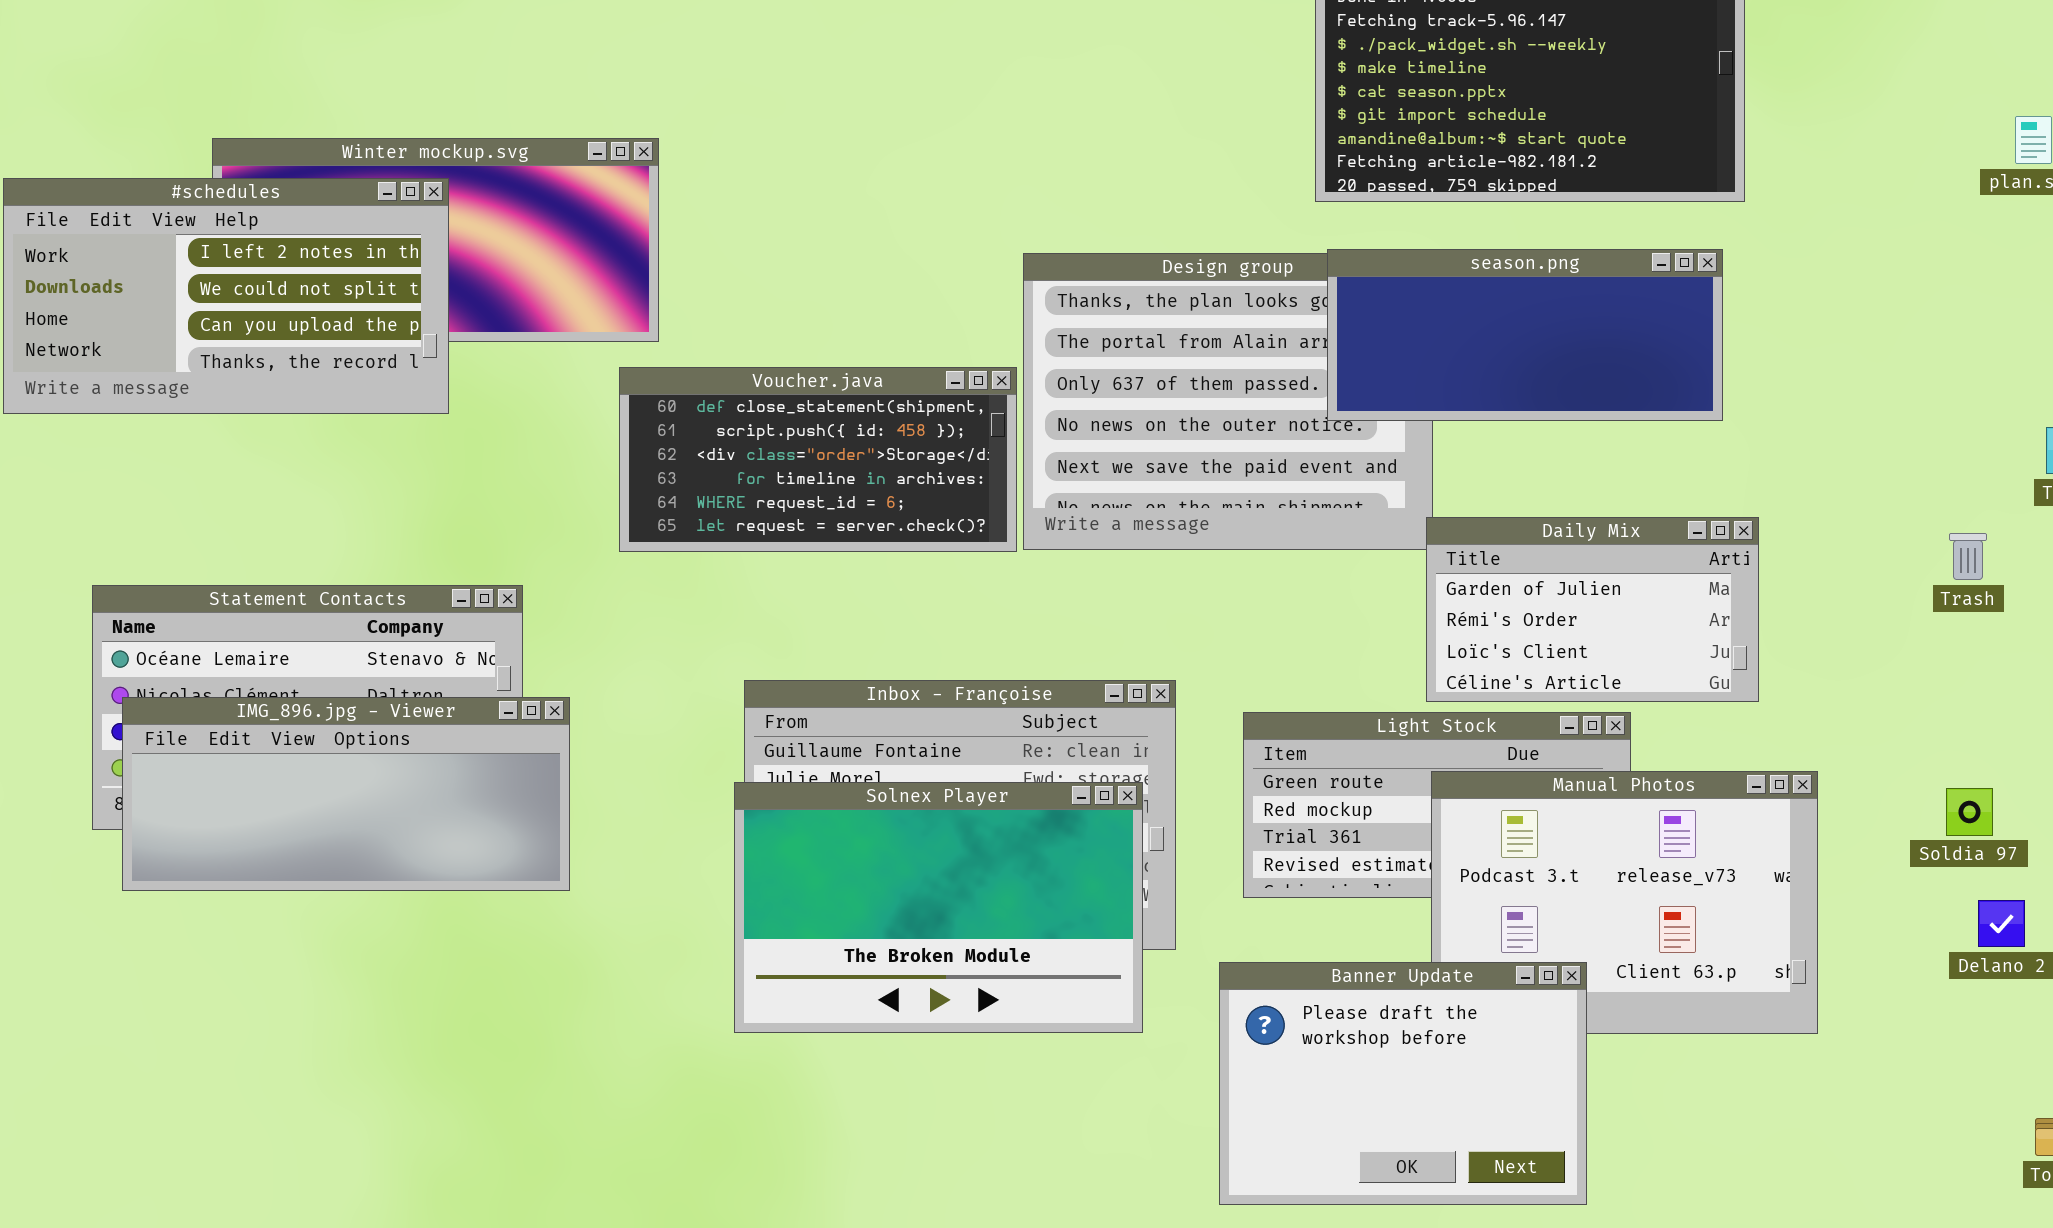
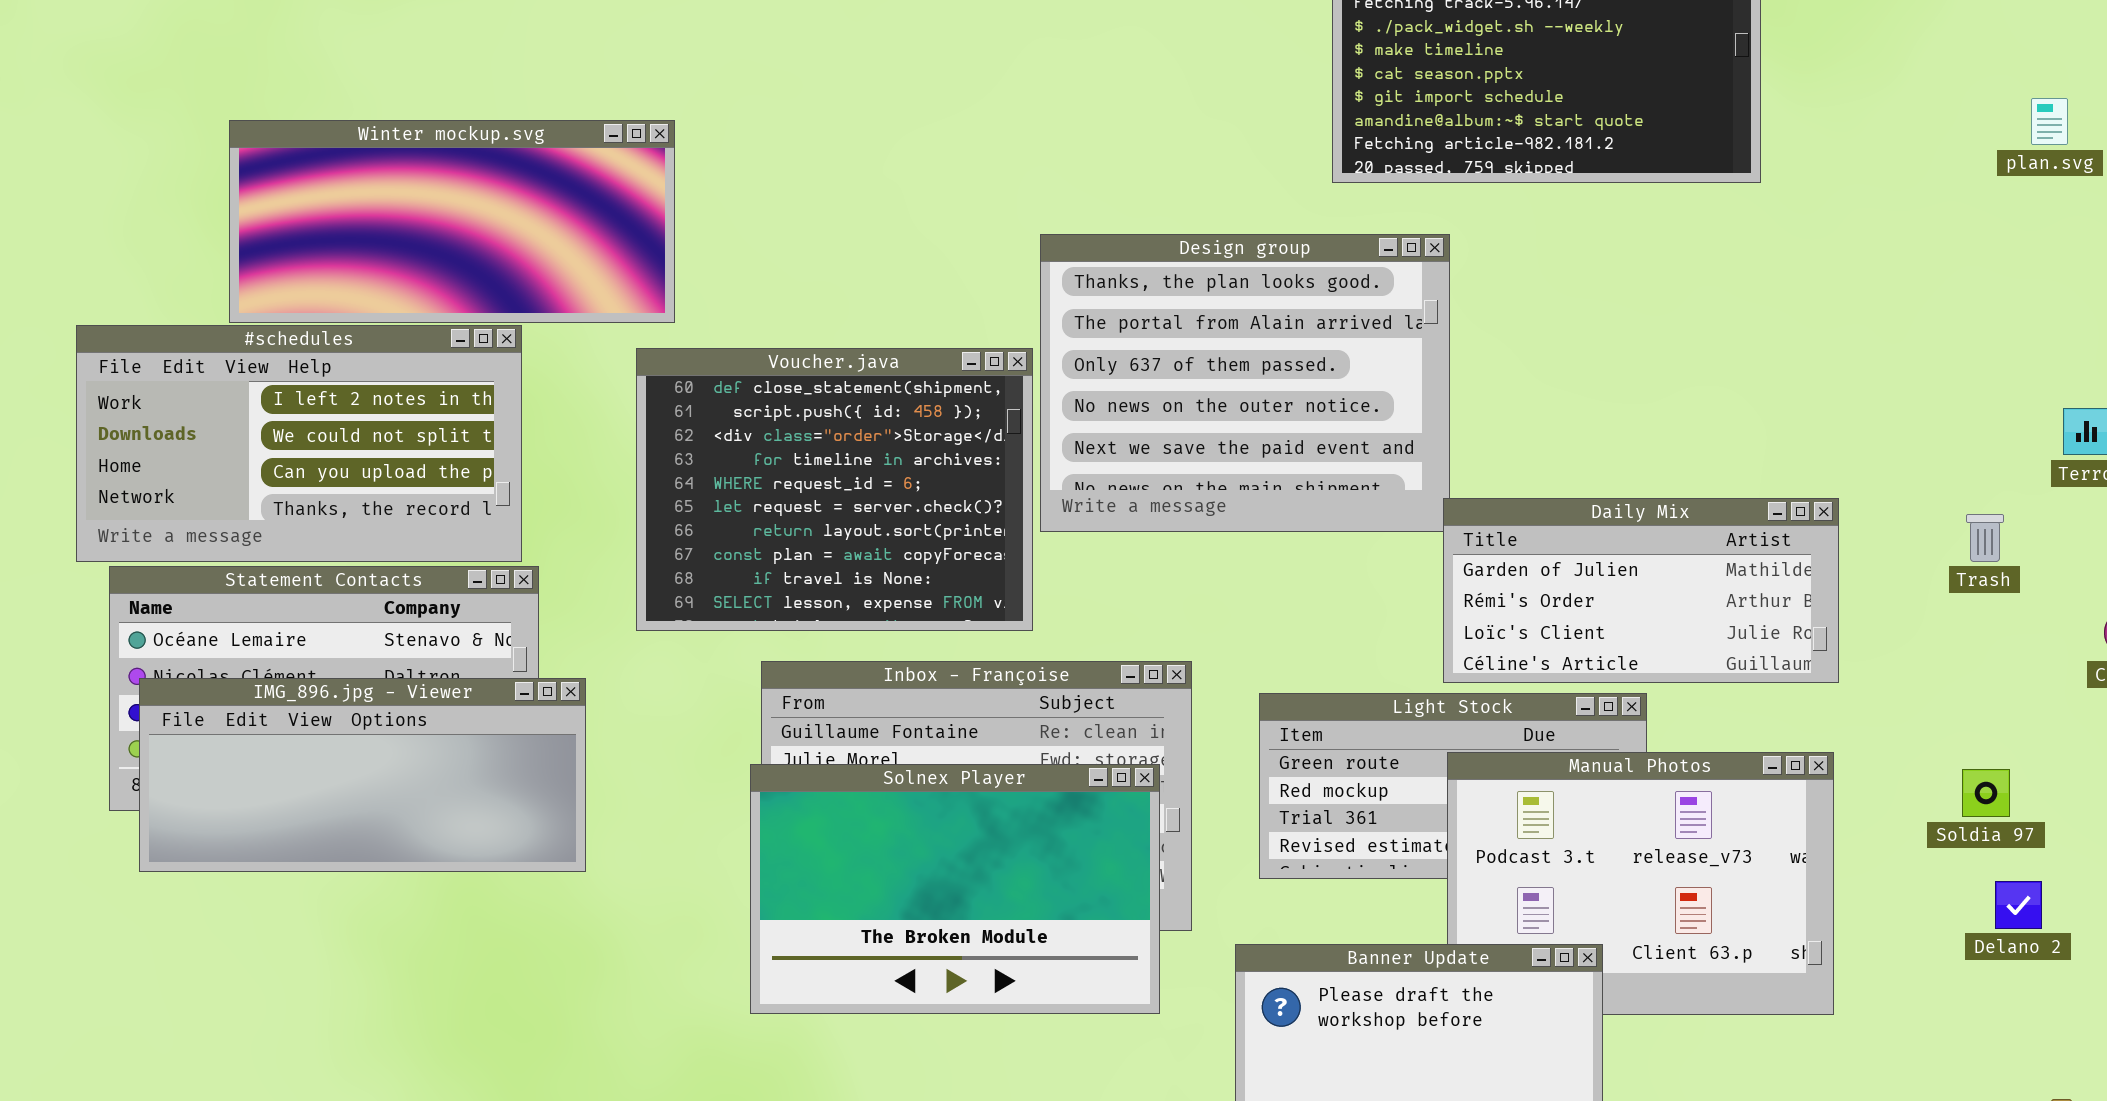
#schedules: [3,178,449,414] -> [76,325,522,562], moved
season.png: [1327,249,1723,421] -> none, closed
Voucher.java: [619,367,1017,552] -> [636,348,1033,631], resized
Daily Mix: [1426,517,1759,702] -> [1443,498,1839,683], resized

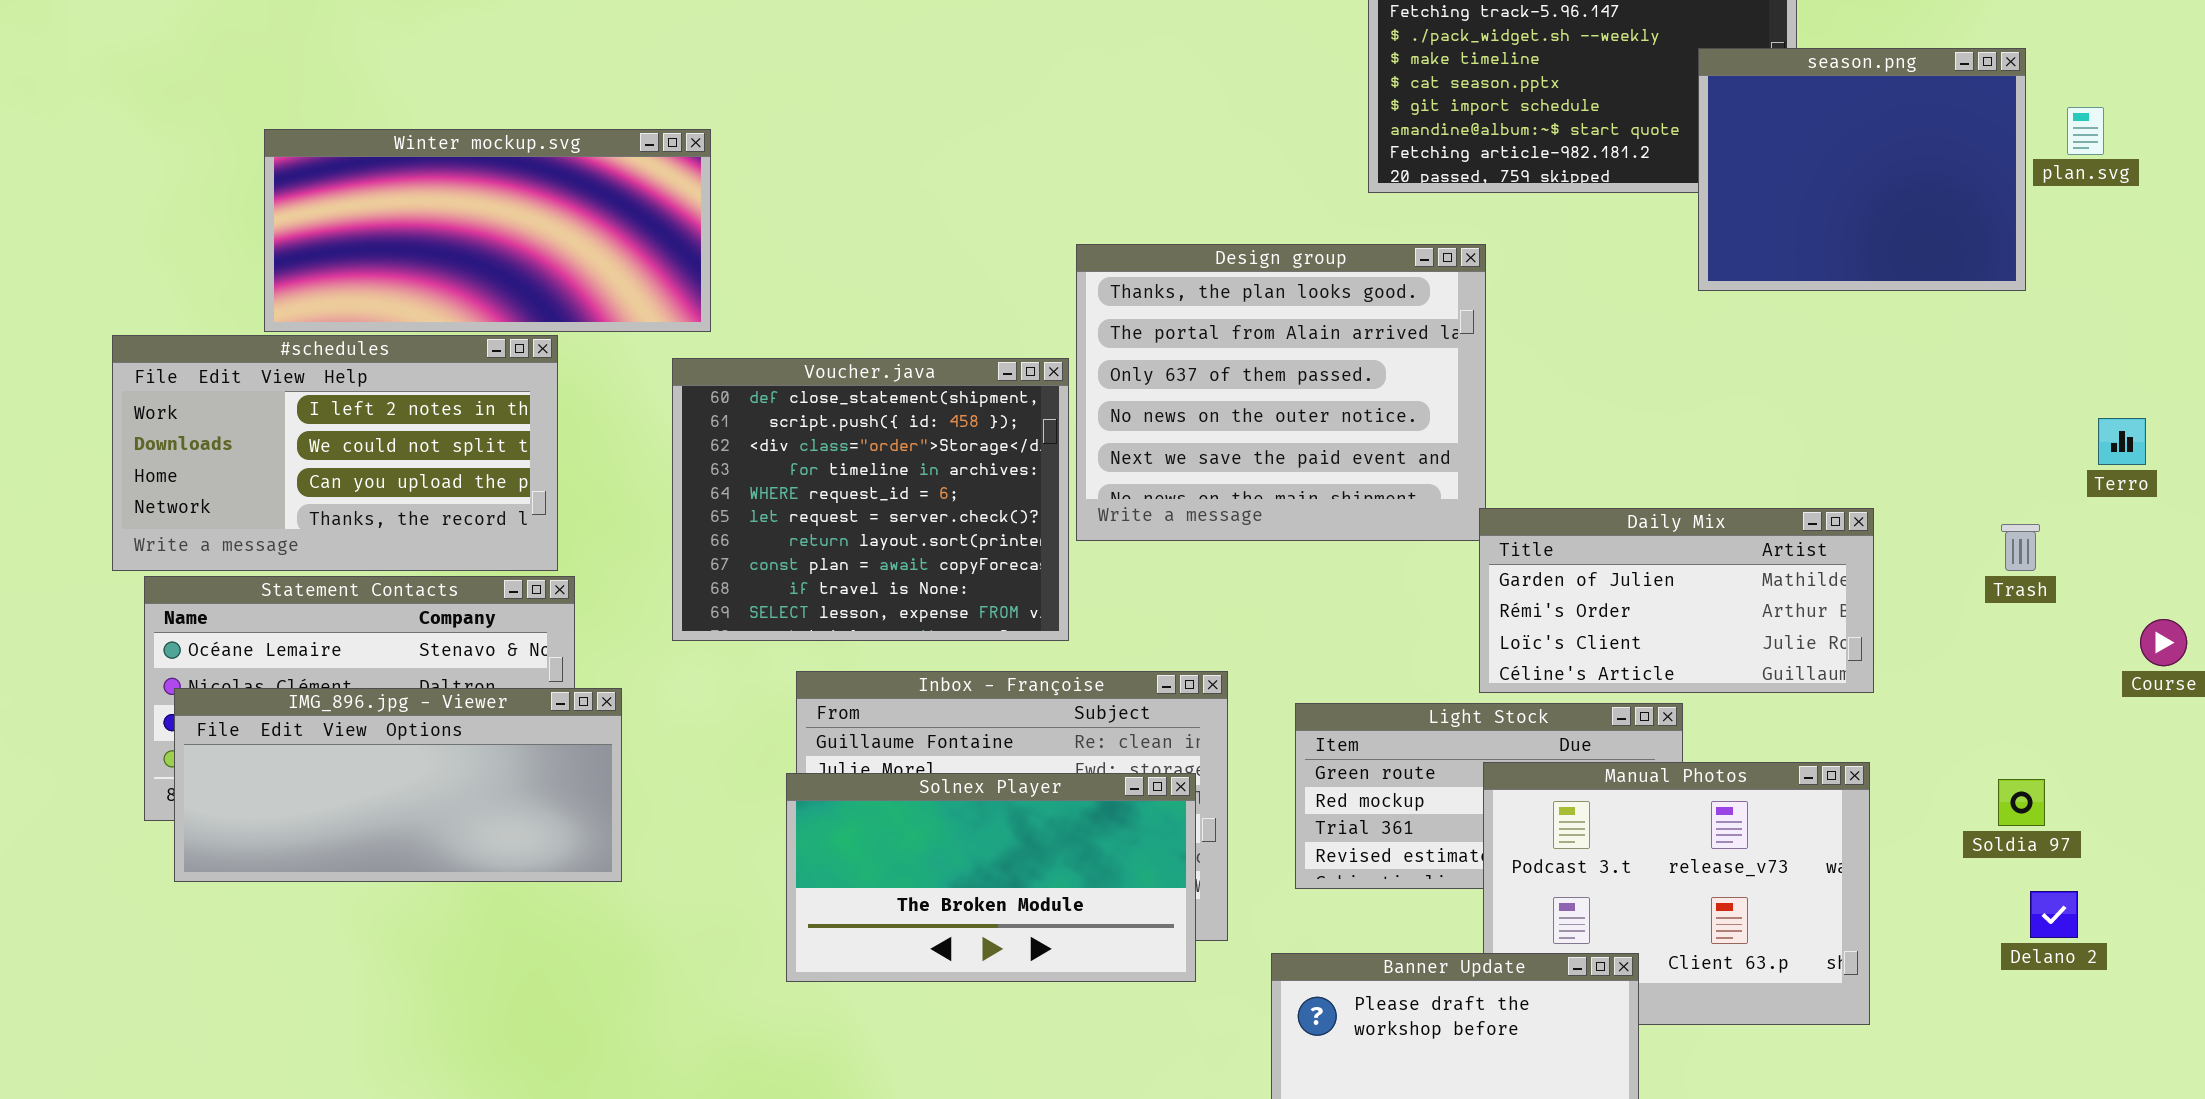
season.png: none -> [1698,48,2026,291], opened
Solnex Player: [750,764,1160,1014] -> [786,773,1196,982], resized

